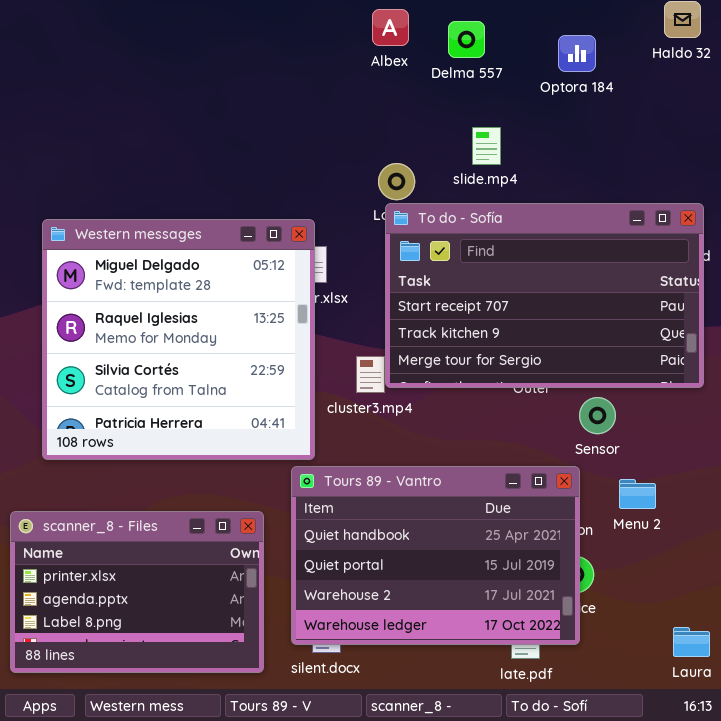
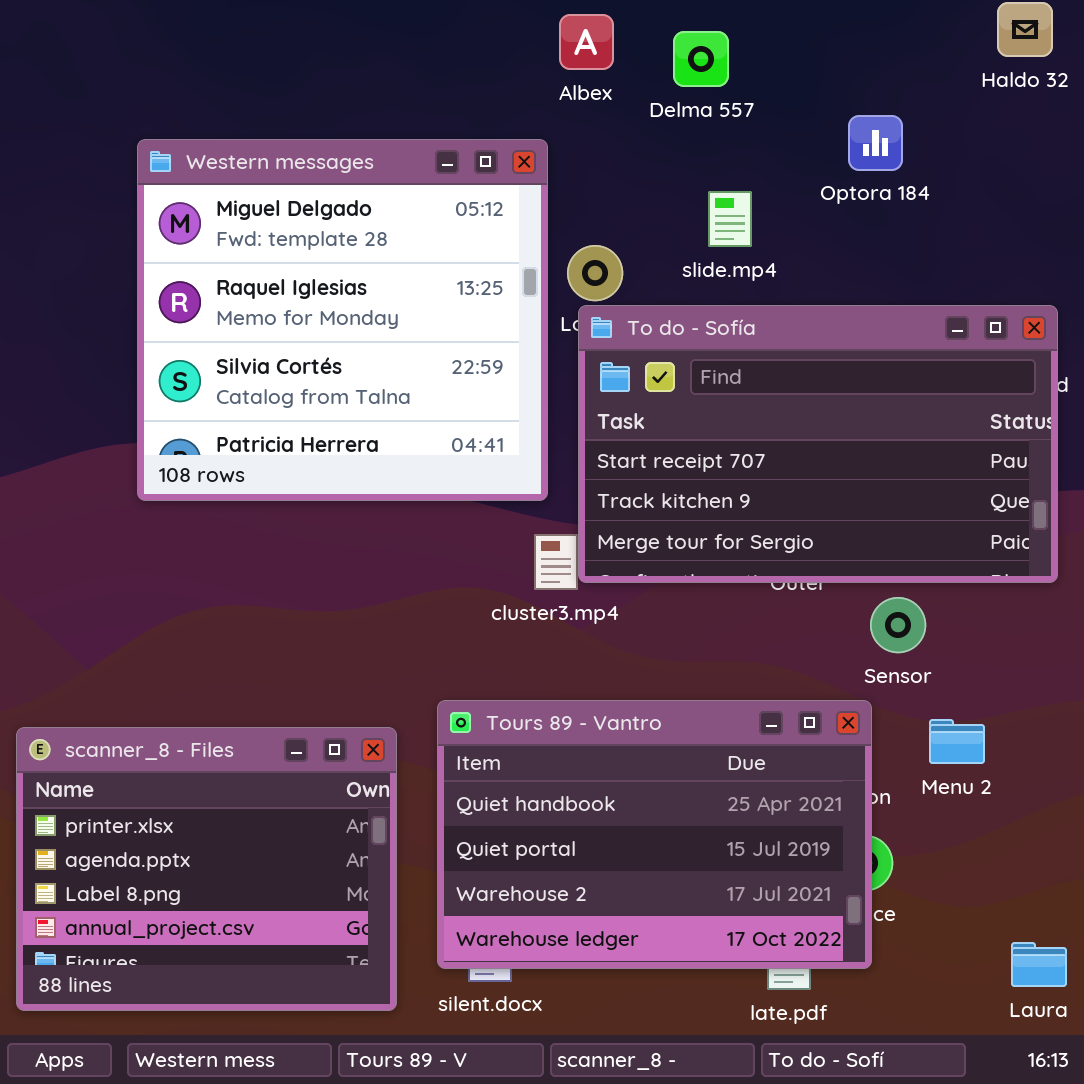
Optora 184: [558,35,596,72] -> [848,115,903,171], moved
Western messages: [42,219,315,460] -> [137,139,548,501], moved
scanner_8 - Files: [10,511,264,673] -> [16,727,397,1011], resized

